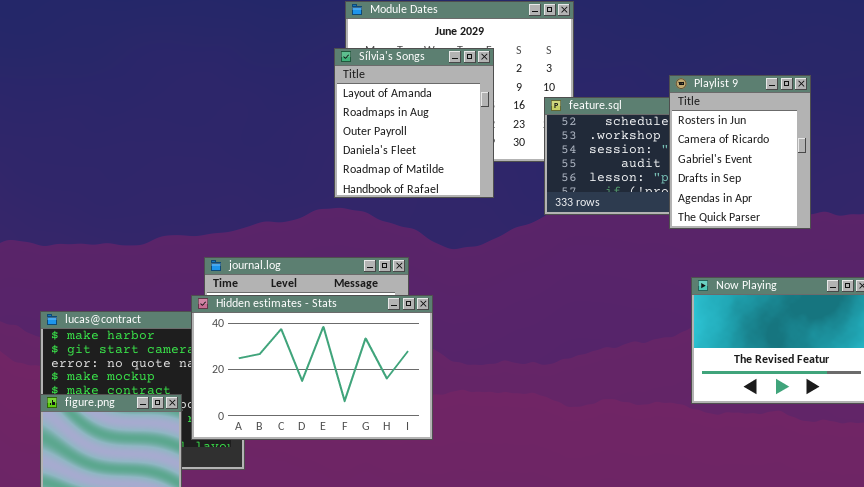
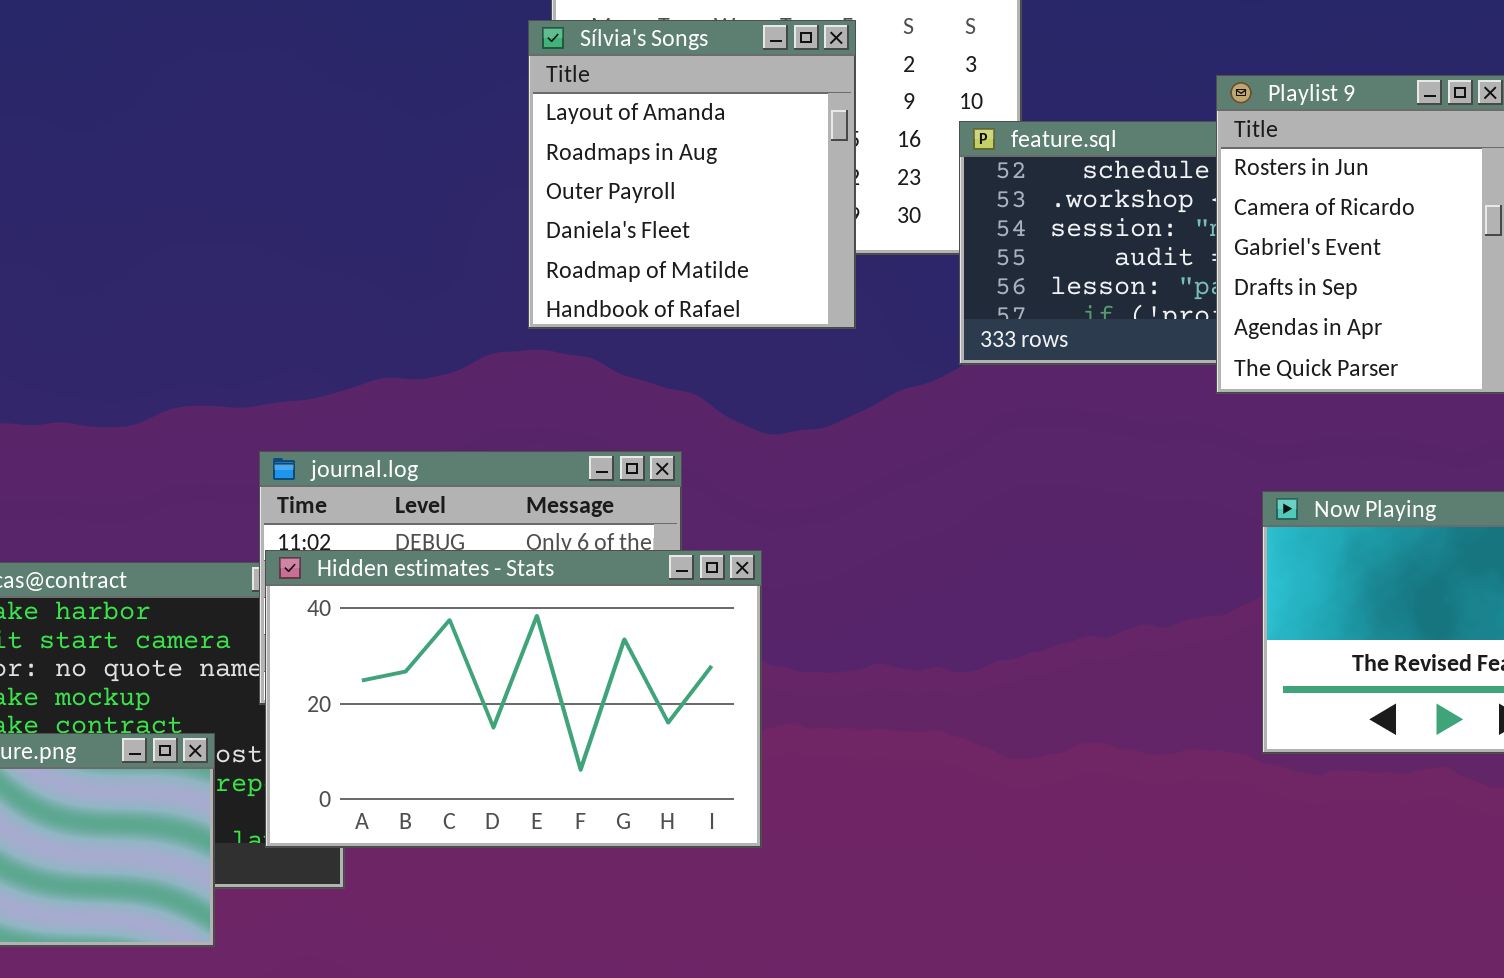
Hidden estimates - Stats: [191,295,433,440] -> [265,550,762,848], moved

